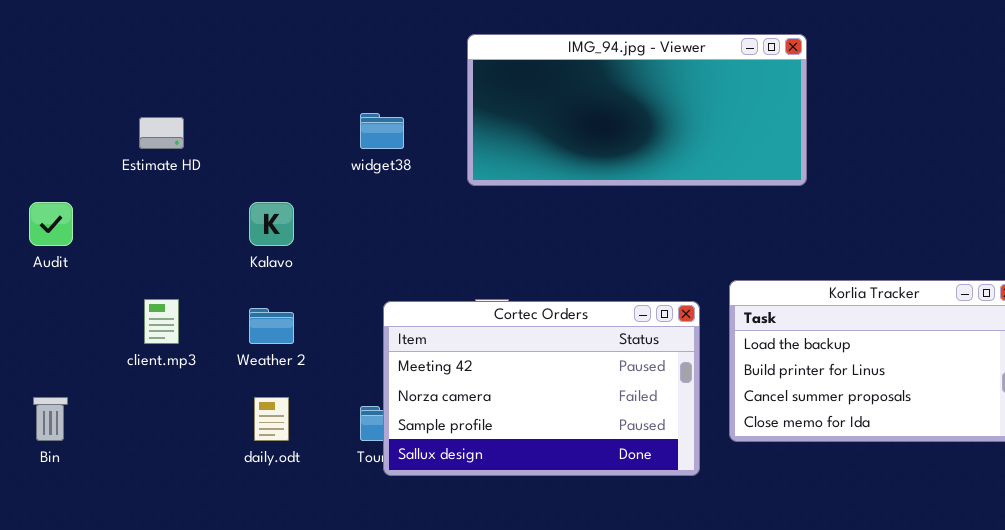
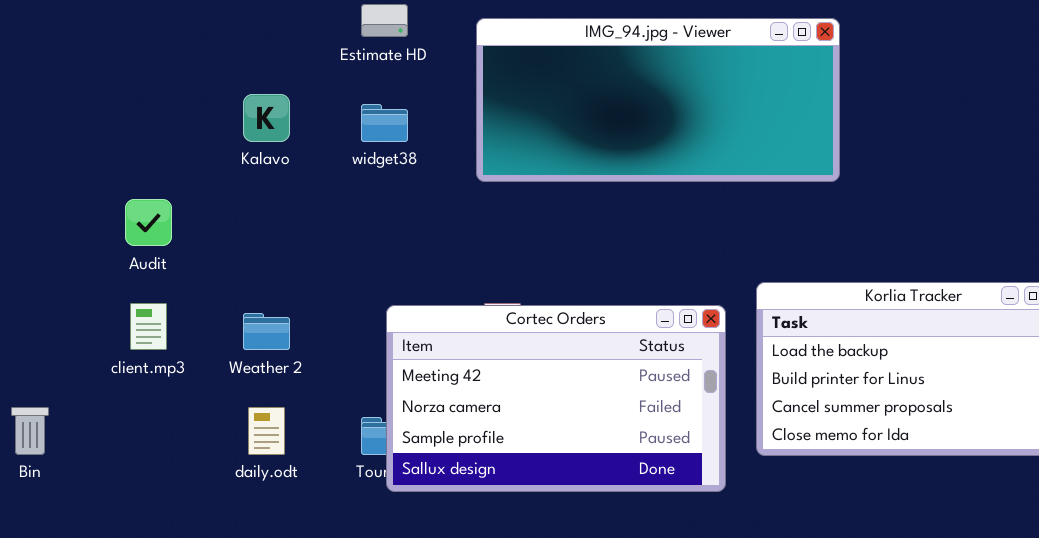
Estimate HD: [139,117,184,149] -> [361,4,408,37], moved
Audit: [29,202,73,246] -> [125,199,172,246], moved
Kalavo: [249,202,294,246] -> [243,94,290,142], moved

